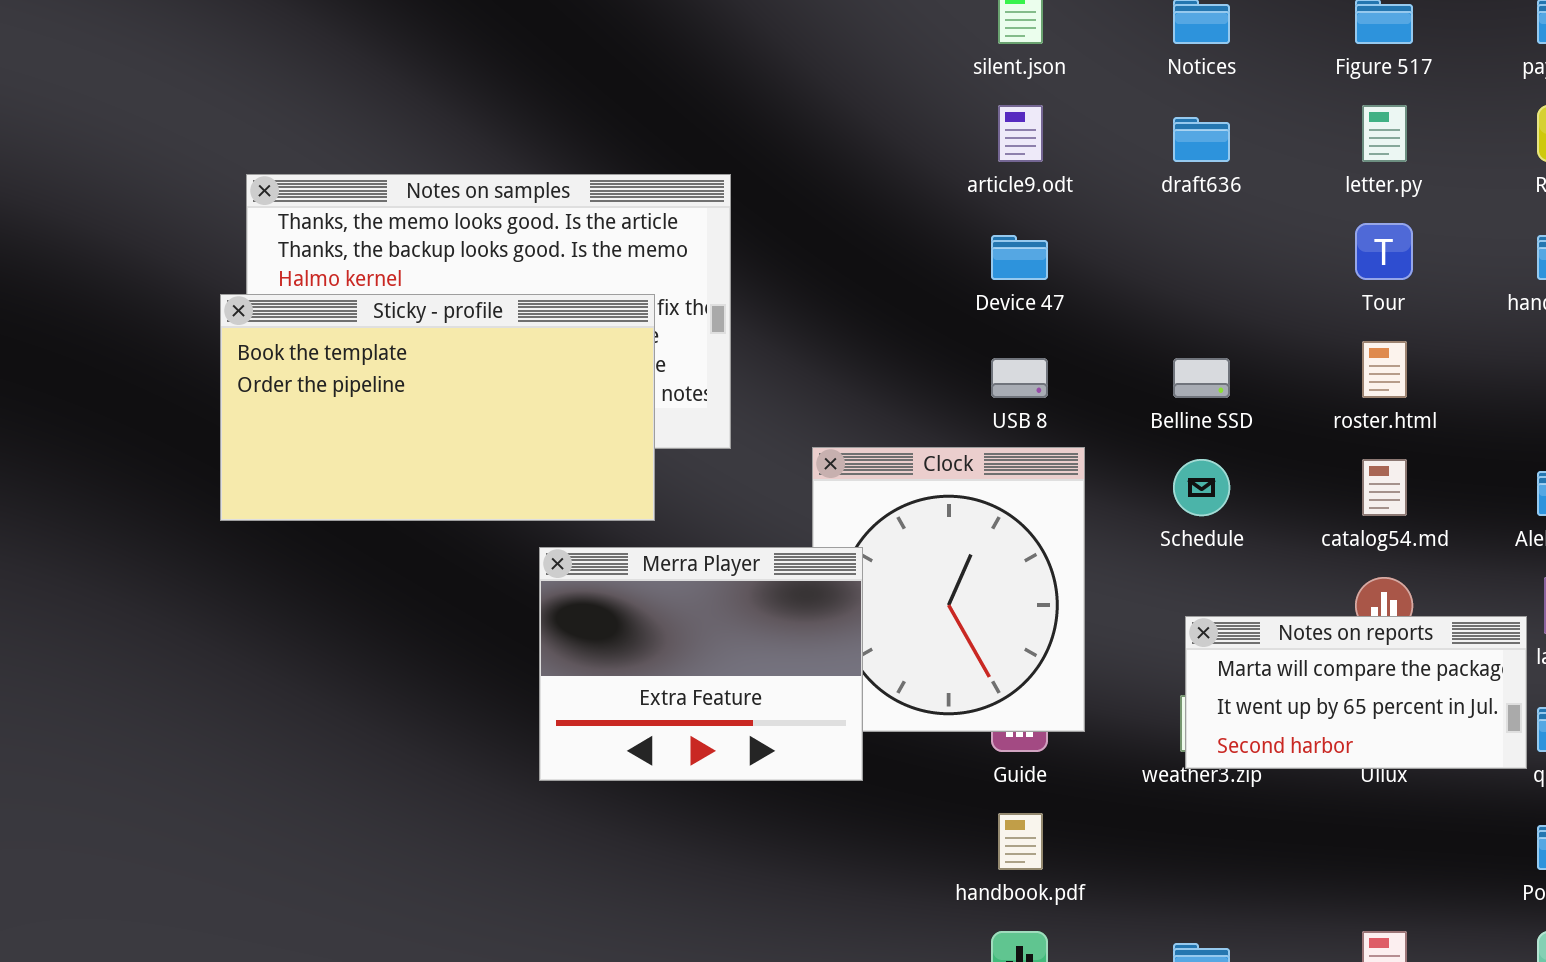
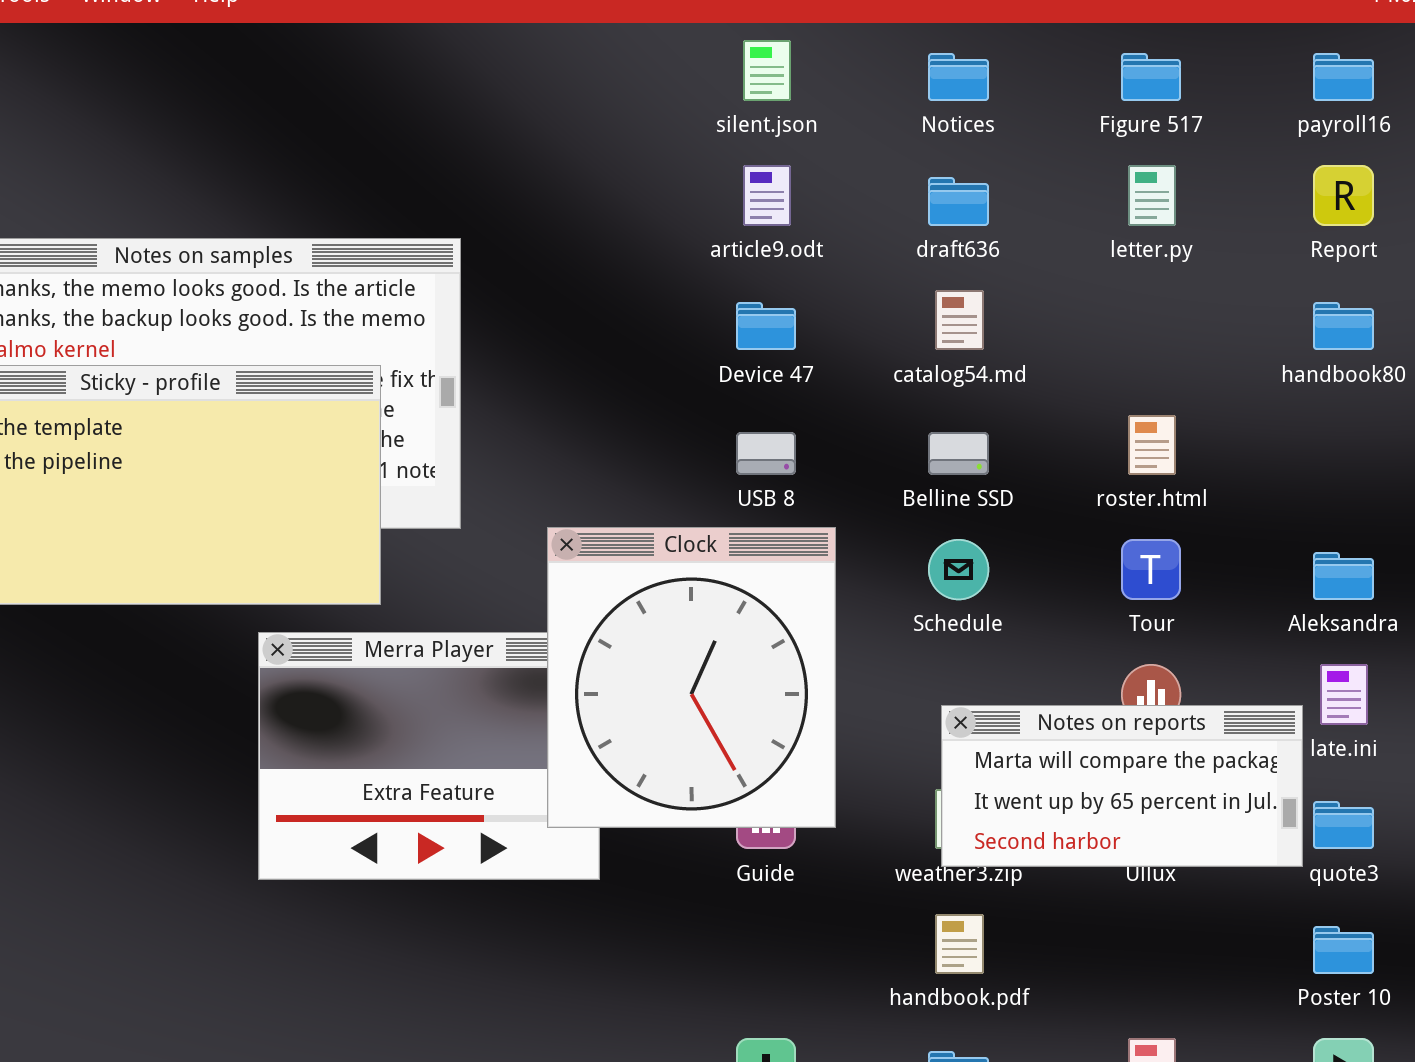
Tour: [1355,223,1413,280] -> [1121,539,1181,600], moved
Clock: [812,447,1085,732] -> [547,527,836,828], raised
catalog54.md: [1362,459,1407,516] -> [935,290,984,350], moved
handbook.pdf: [998,813,1043,870] -> [935,914,984,974], moved

